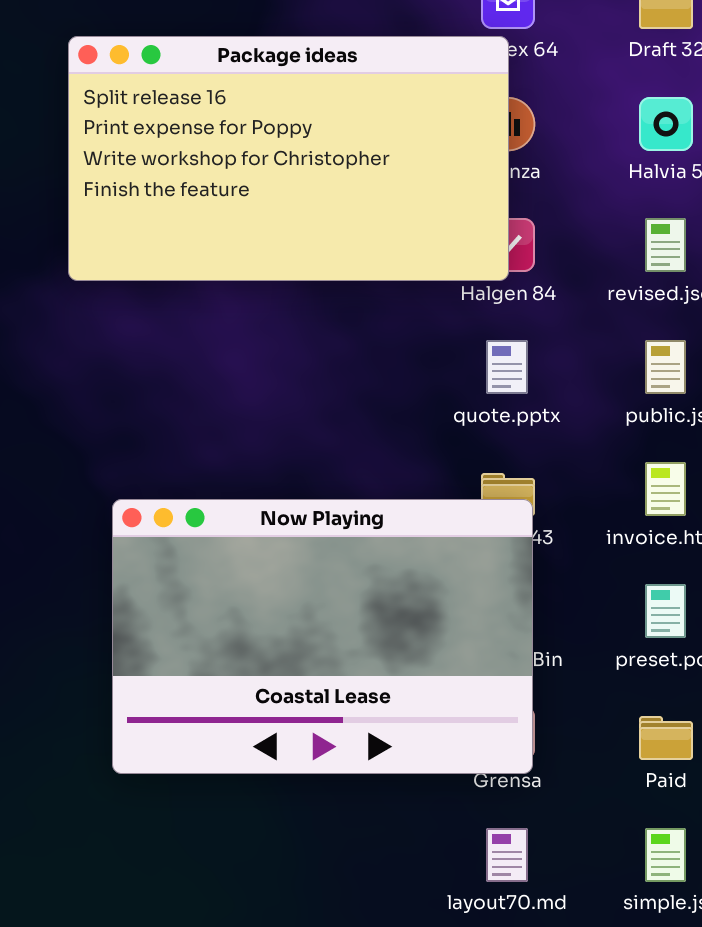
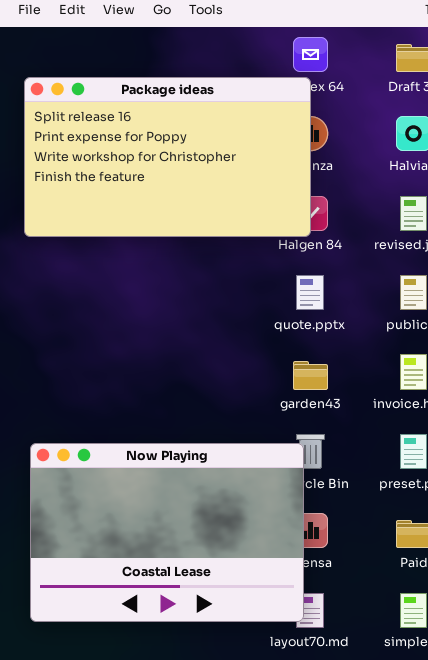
Now Playing: [112,499,533,774] -> [30,443,304,622], moved

